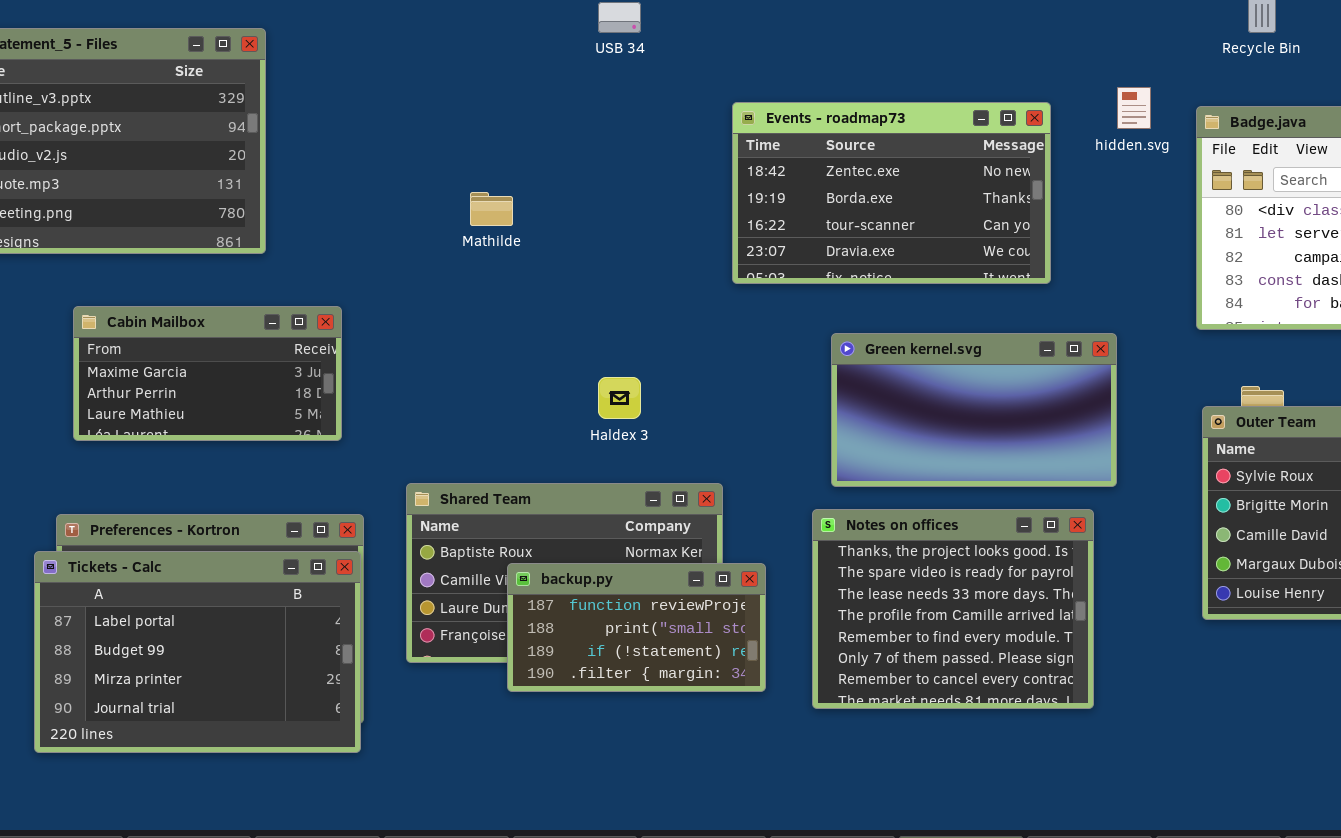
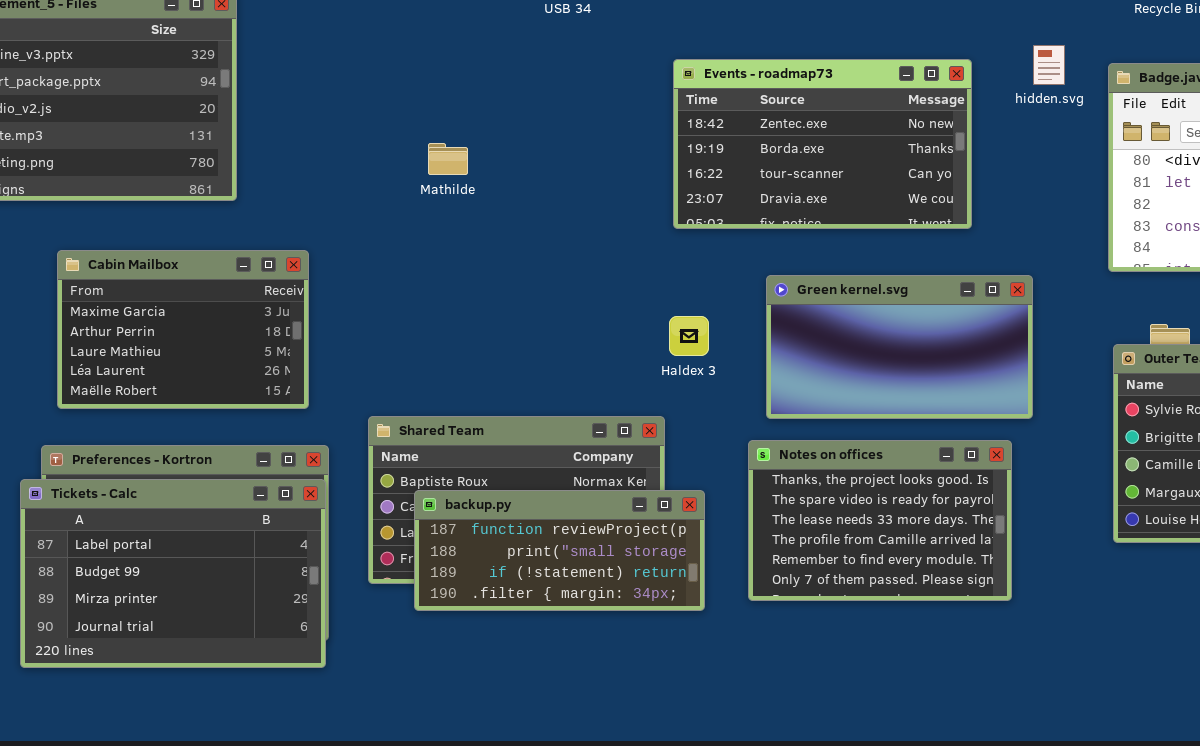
Cabin Mailbox: [73,306,342,441] -> [57,250,309,409], resized
Haldex 3: [598,377,641,419] -> [669,316,709,356], moved
Notes on offices: [812,509,1094,709] -> [748,440,1012,601], resized
backup.py: [507,563,766,692] -> [414,490,705,611], resized

